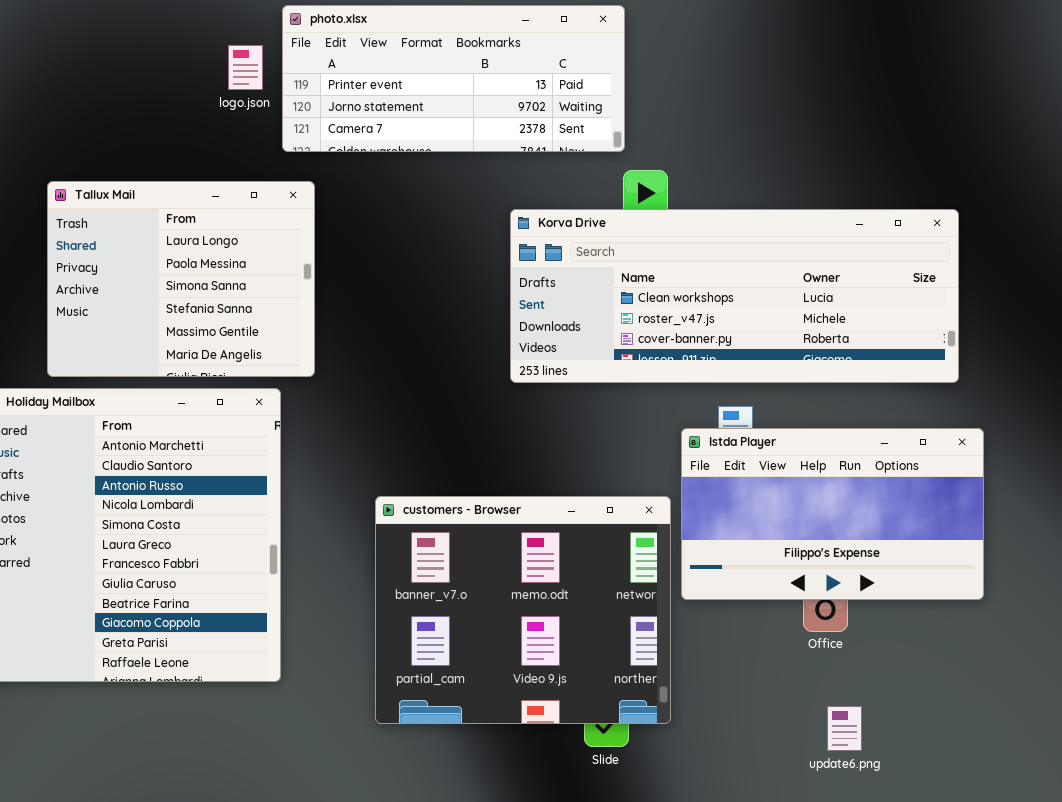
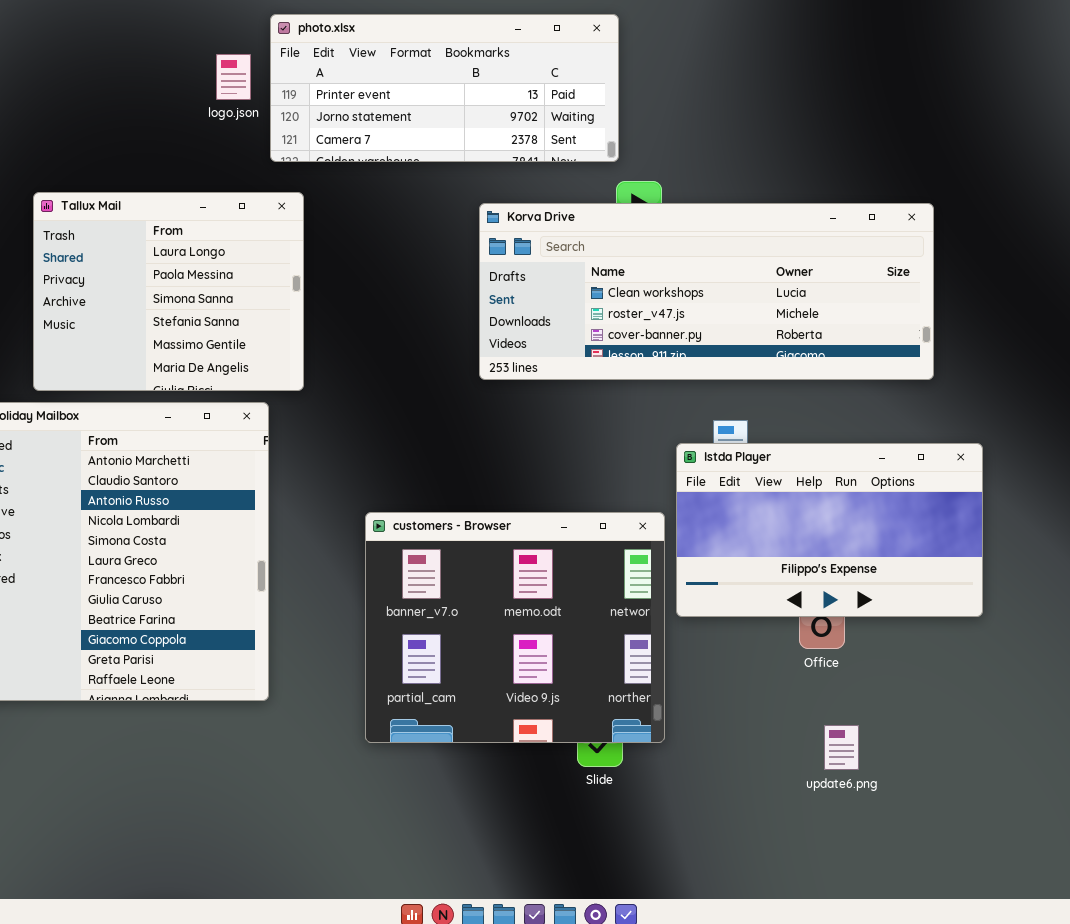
Korva Drive: [510,209,959,383] -> [479,203,934,380], moved

